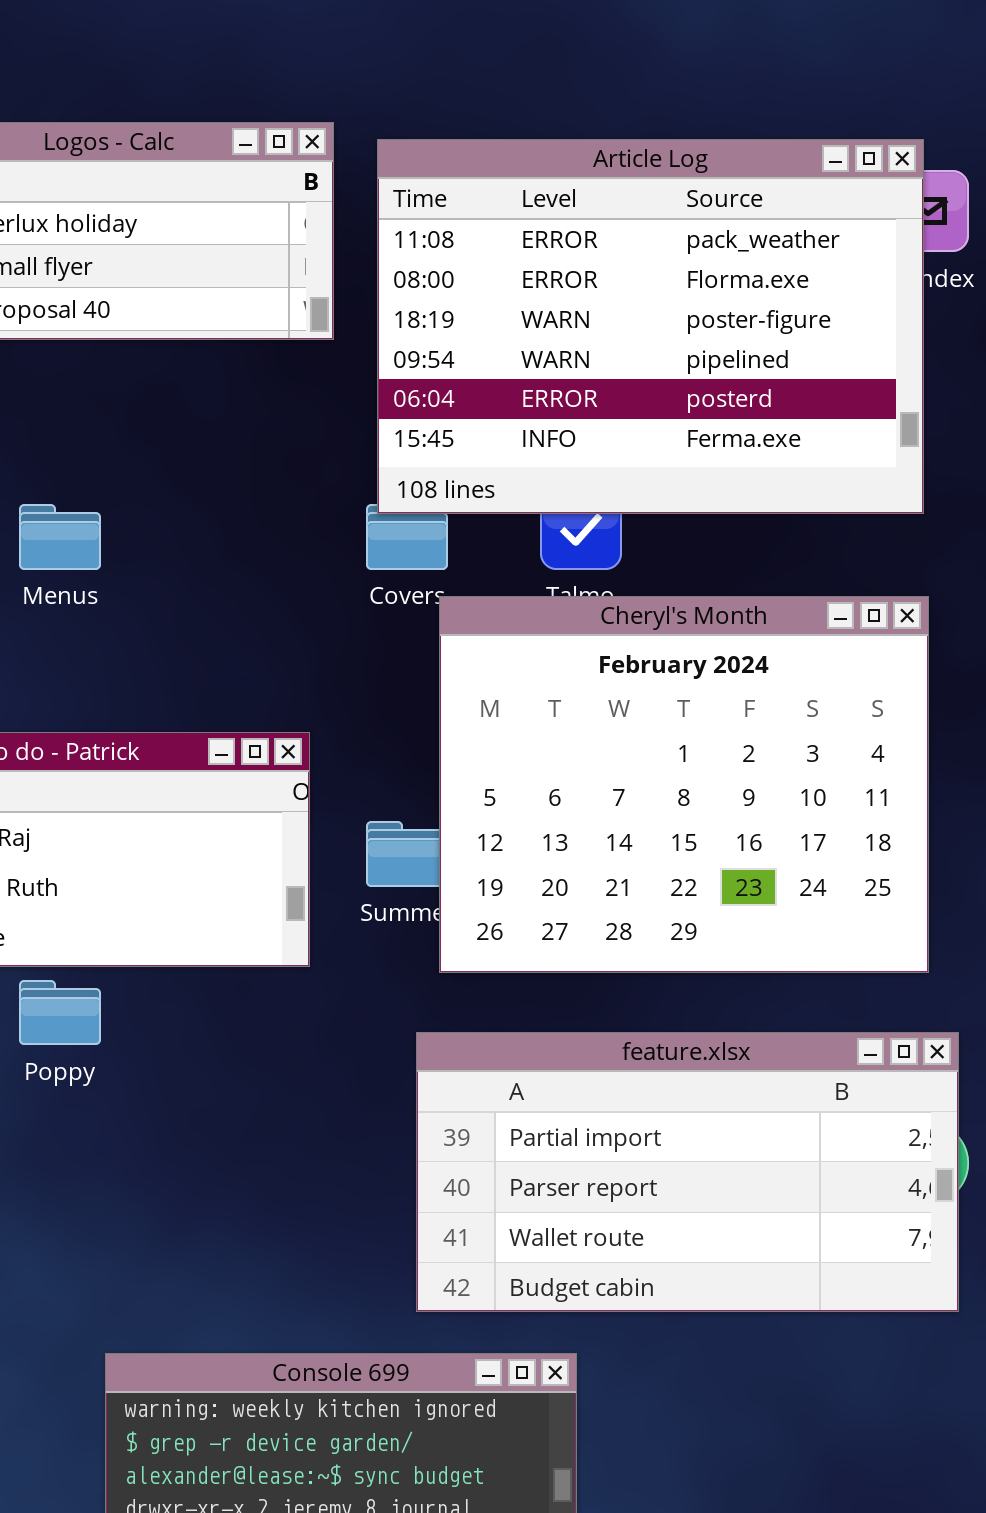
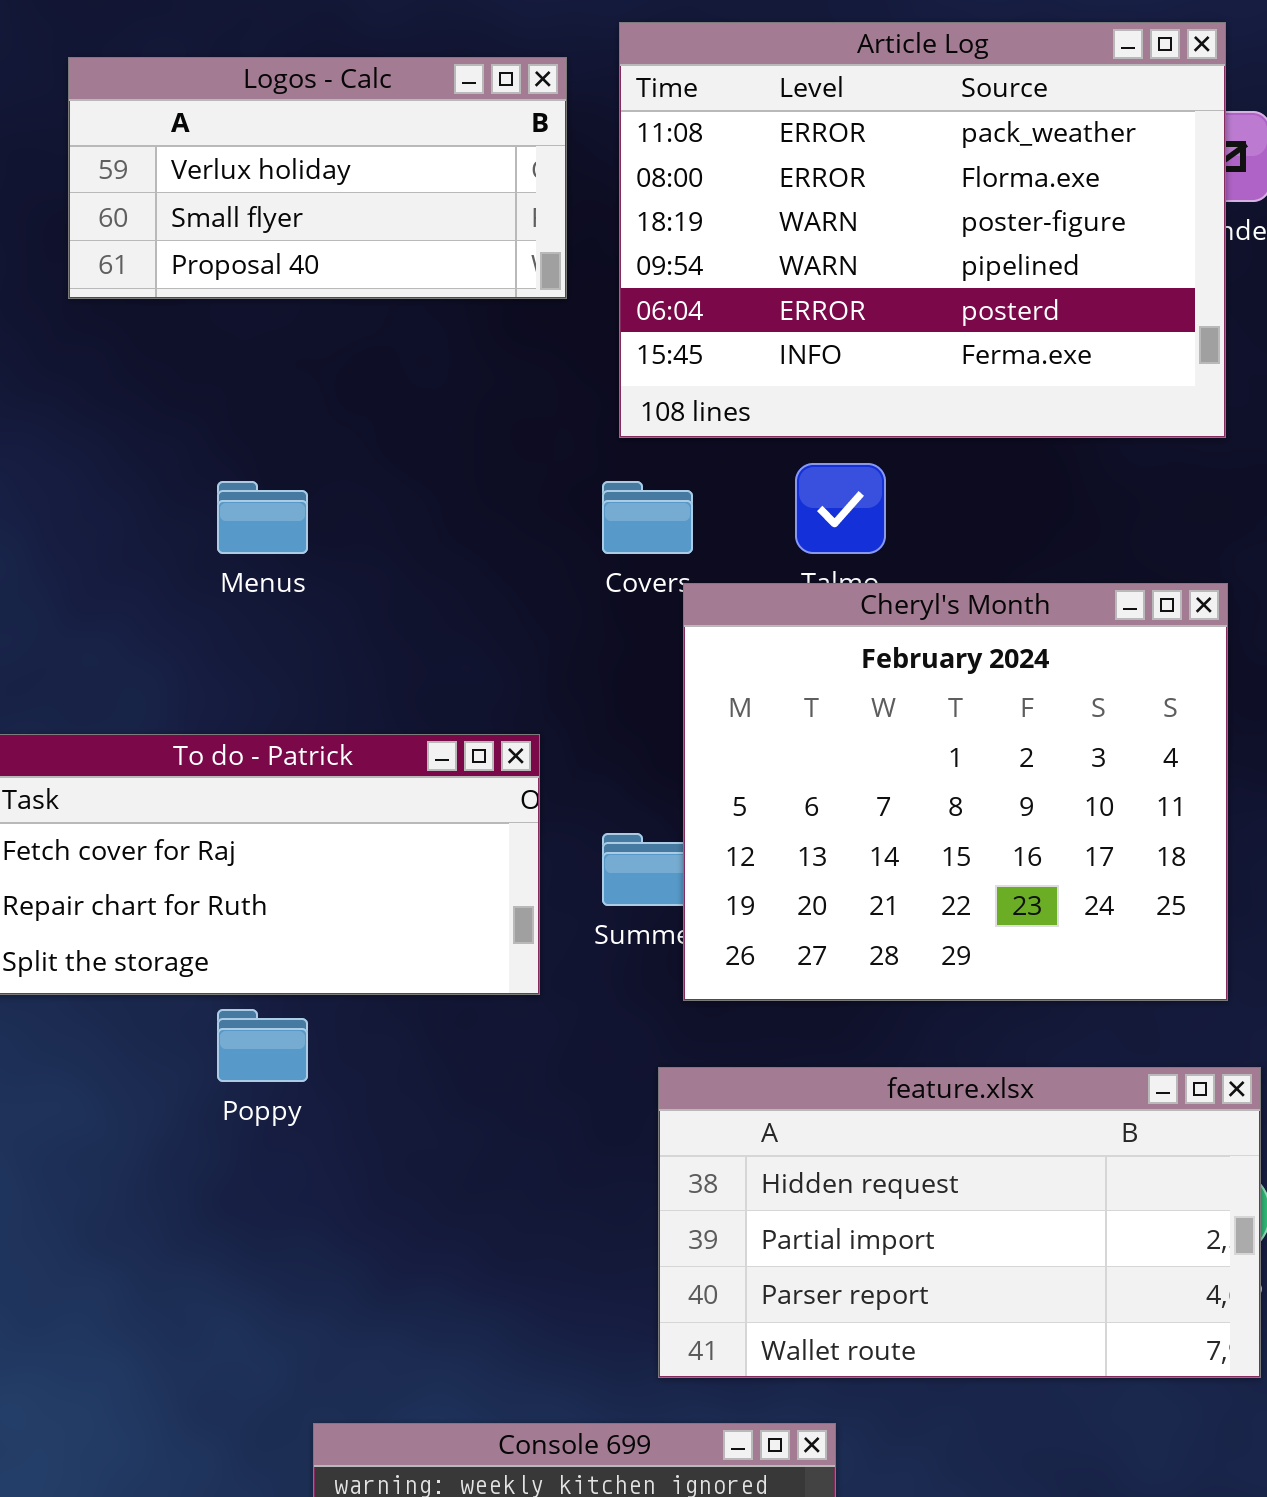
Article Log: [377,139,924,514] -> [619,22,1226,438], moved
feature.xlsx: [416,1032,959,1312] -> [658,1067,1261,1378], scrolled up 1 row

